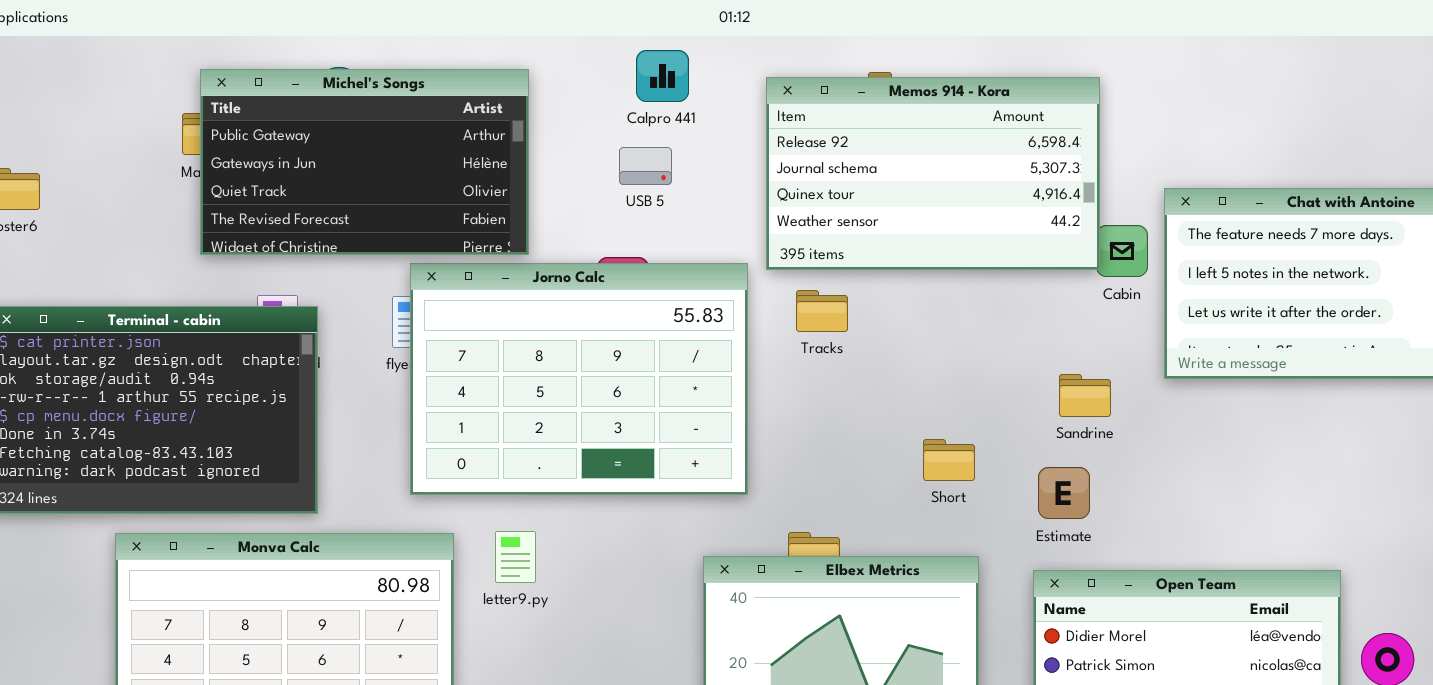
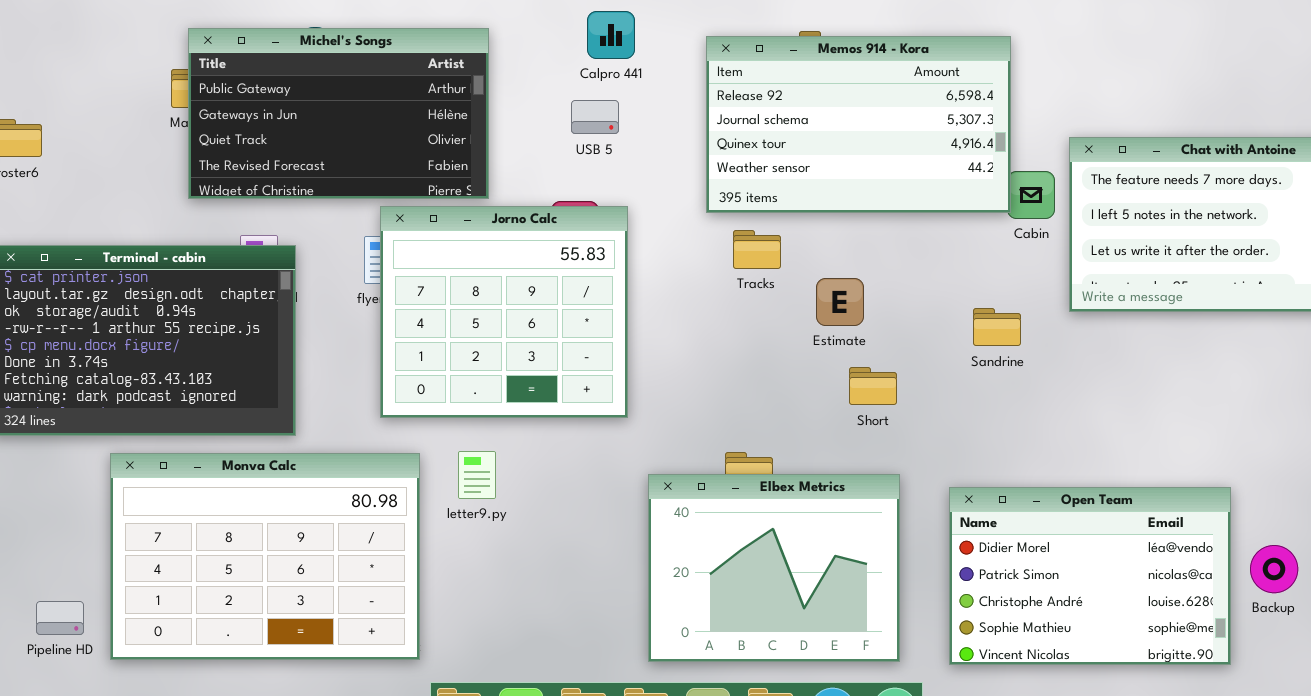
Jorno Calc: [410,263,748,495] -> [380,206,628,418], resized
Estimate: [1038,467,1090,519] -> [816,278,864,326], moved

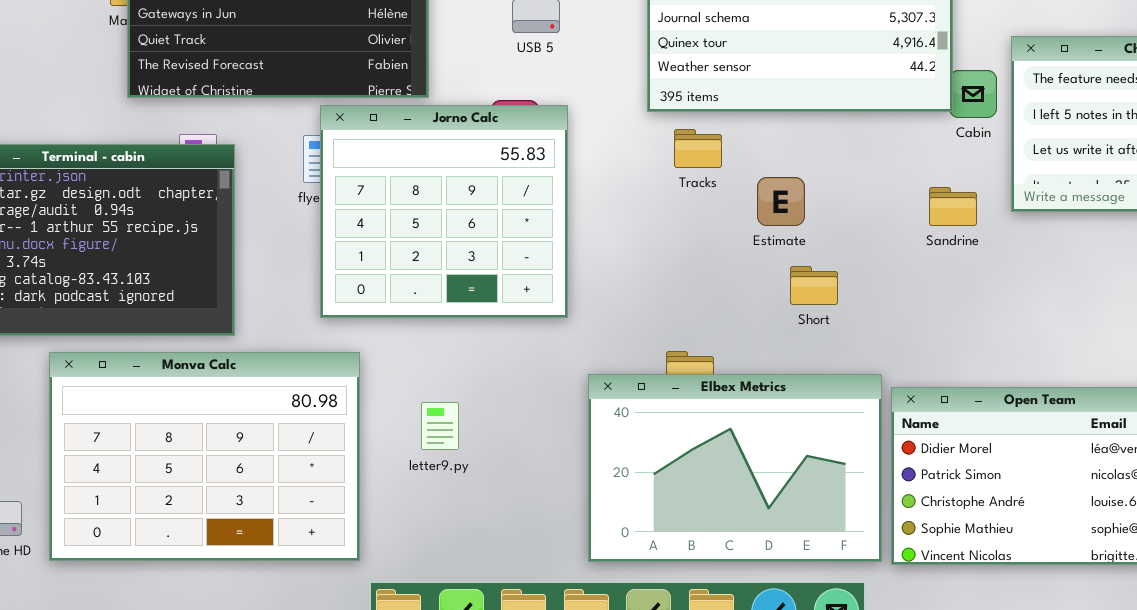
Sandrine: [973,308,1021,346] -> [929,187,977,226], moved
letter9.py: [458,451,496,499] -> [421,402,459,450], moved
Elbex Metrics: [648,474,900,662] -> [588,374,882,562], resized

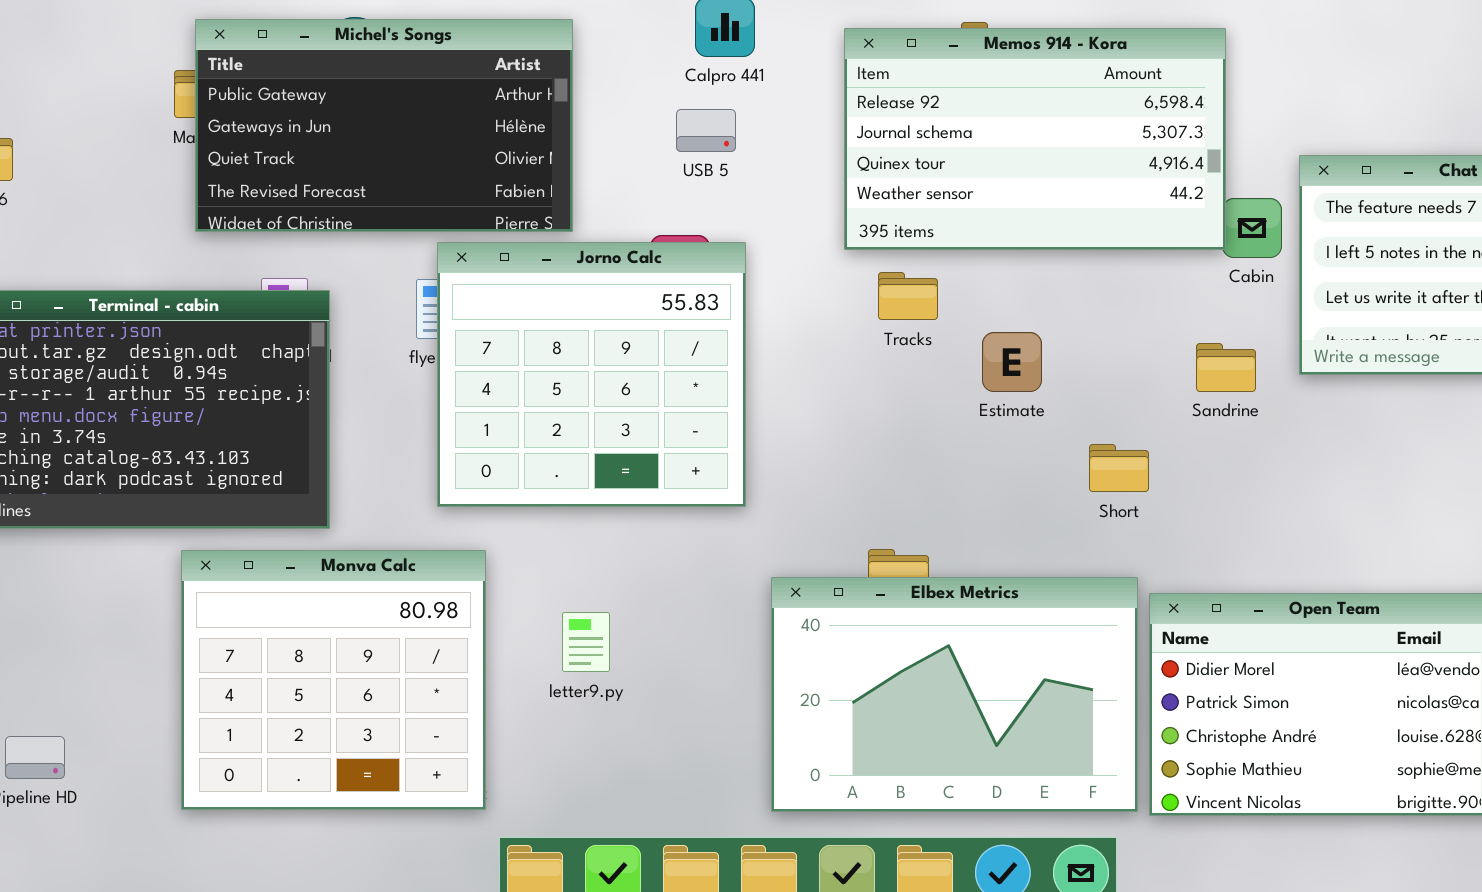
Short: [790,266,838,305] -> [1089,444,1149,492], moved
Monva Calc: [49,352,360,561] -> [181,550,486,810], resized

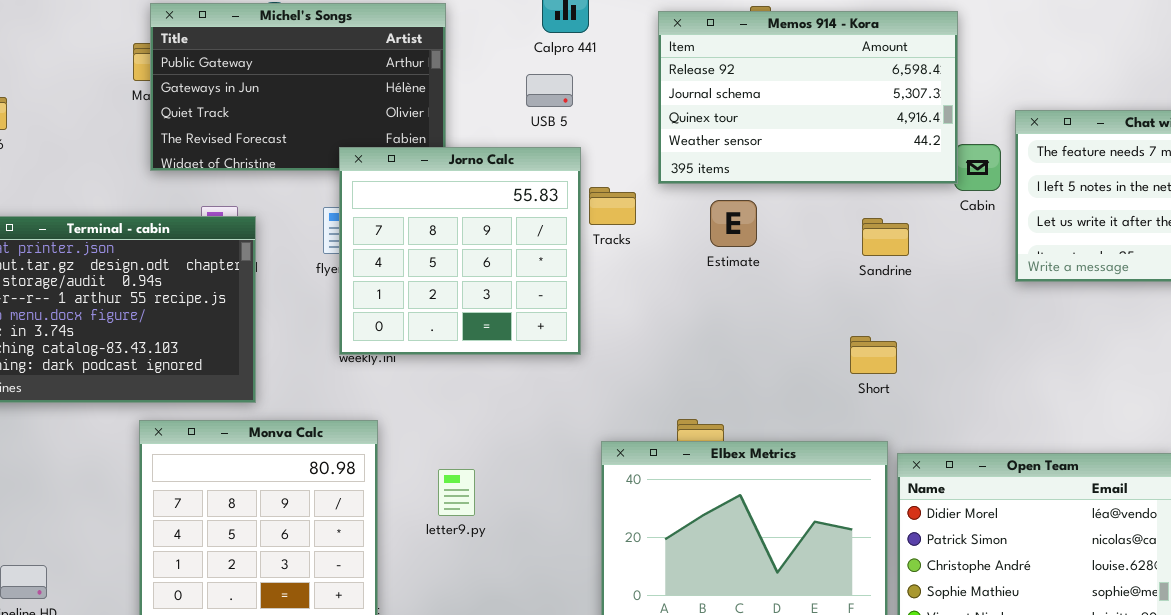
Jorno Calc: [437,242,746,507] -> [339,147,581,355], moved
Tracks: [878,272,938,320] -> [589,187,636,225], moved
Estimate: [982,332,1042,392] -> [710,200,757,247], moved
Sandrine: [1196,343,1256,392] -> [862,218,909,256], moved

